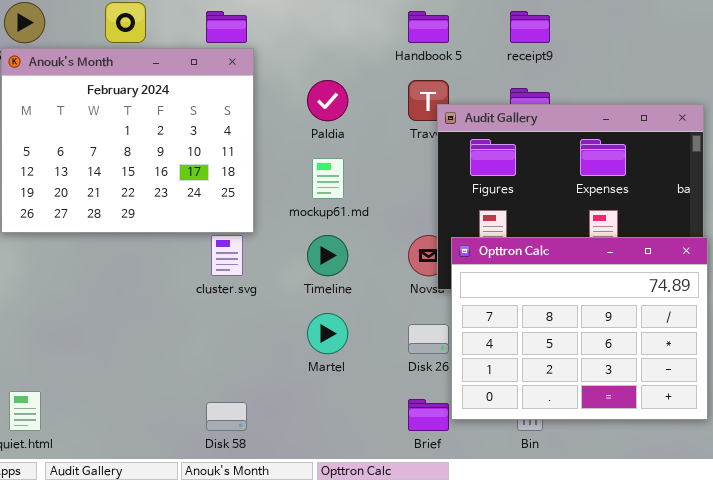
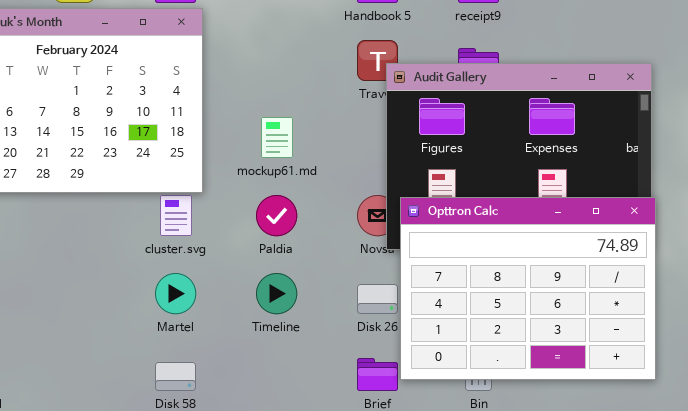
Paldia: [307,80,348,121] -> [256,195,297,236], moved
Timeline: [307,235,348,276] -> [256,273,297,314], moved
Martel: [307,313,348,354] -> [155,273,196,314], moved

